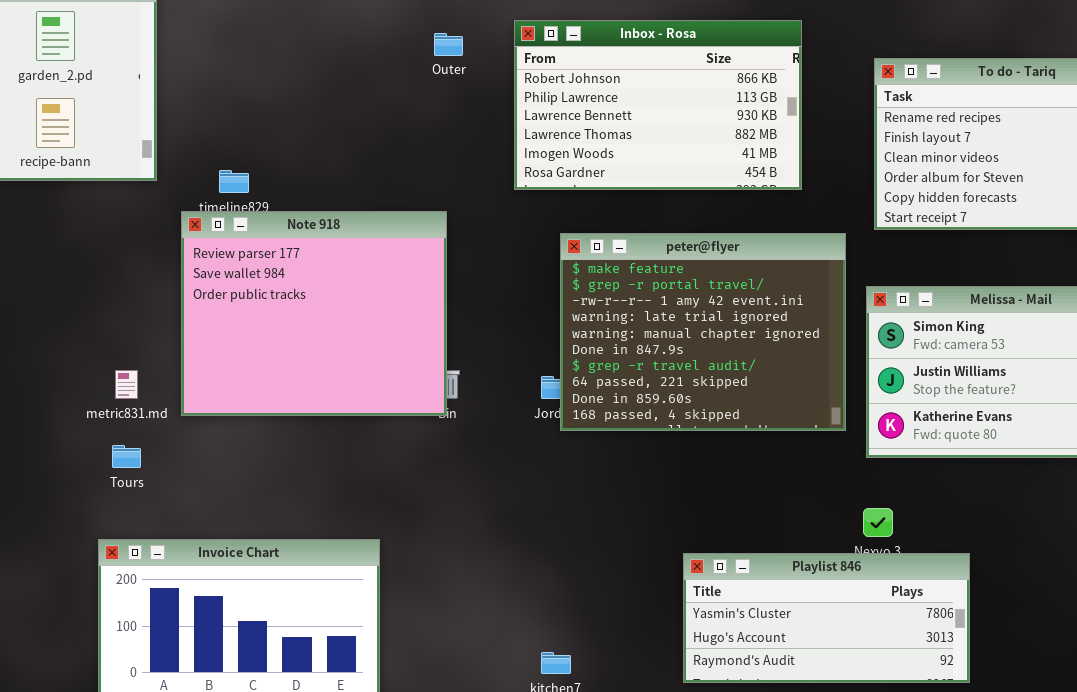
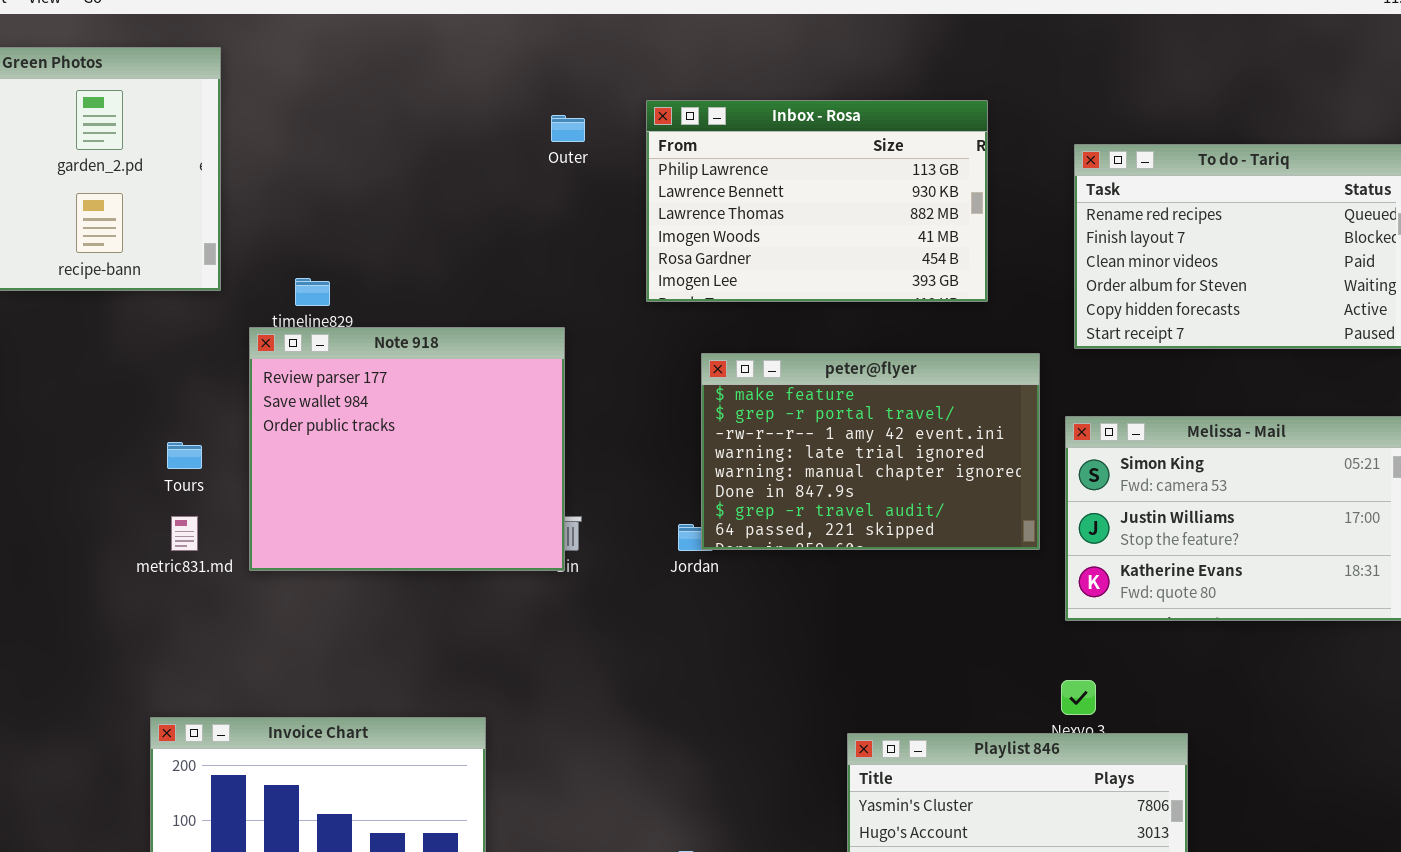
Inbox - Rosa: [514,20,802,190] -> [646,100,988,302], scrolled down 1 row
peter@flyer: [560,233,846,431] -> [701,353,1040,550], resized
Tours: [112,445,141,468] -> [167,442,202,469], moved

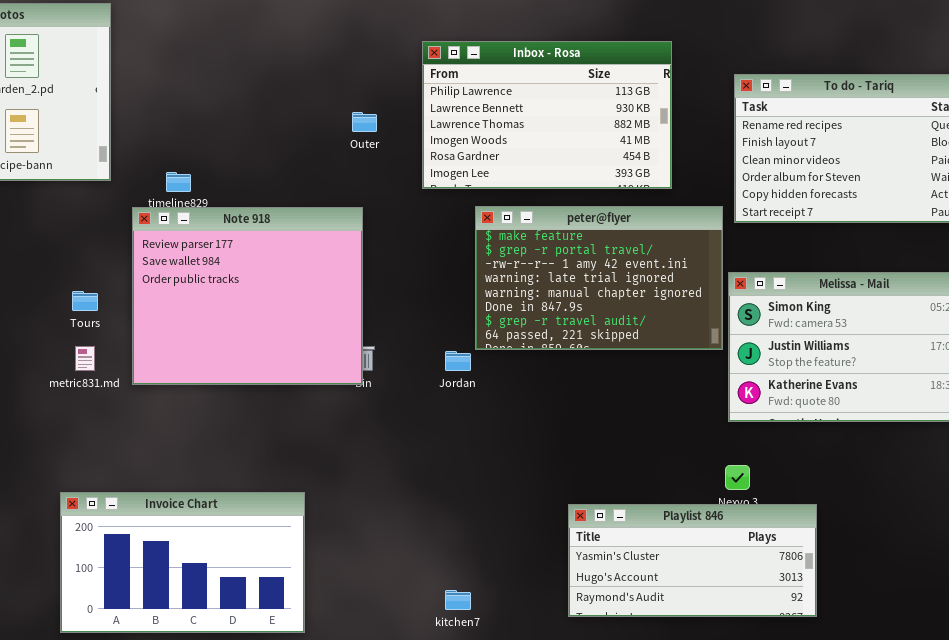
Outer: [551,115,585,142] -> [352,112,377,132], moved
peter@flyer: [701,353,1040,550] -> [475,206,723,350], moved

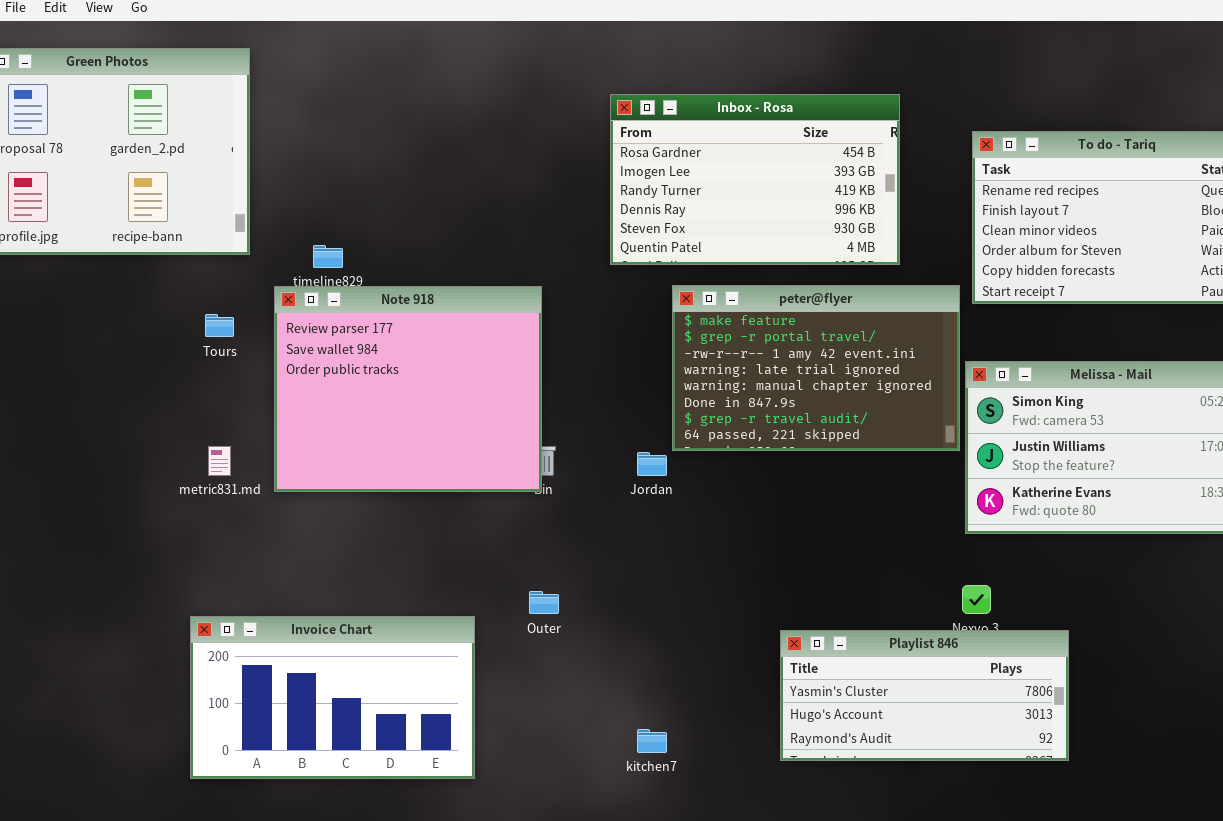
Inbox - Rosa: [422,41,672,189] -> [610,94,900,265], scrolled down 4 rows
Outer: [352,112,377,132] -> [529,591,559,614], moved
Tours: [72,291,98,311] -> [205,314,234,337], moved

